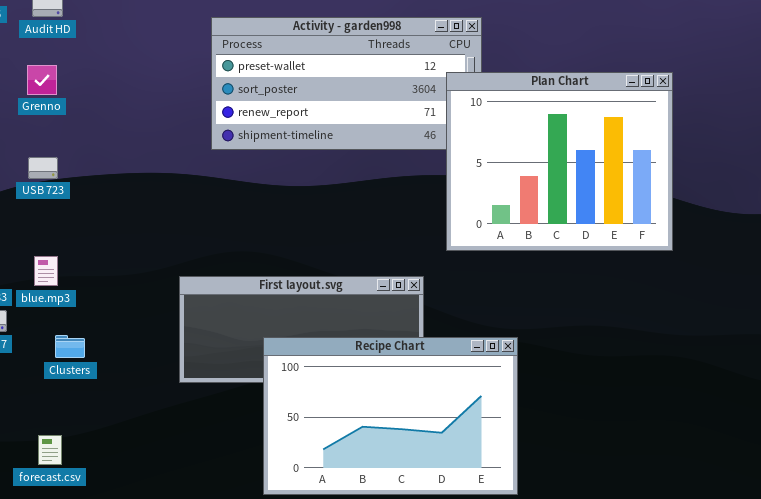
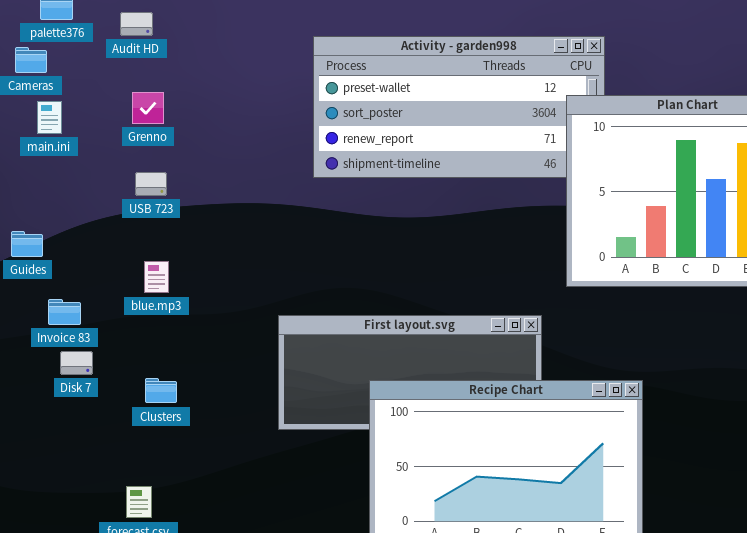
Grenno: [27,65,57,95] -> [132,92,164,124], moved
USB 723: [28,157,58,179] -> [135,172,167,196], moved
blue.mp3: [34,256,58,286] -> [144,261,169,293], moved

